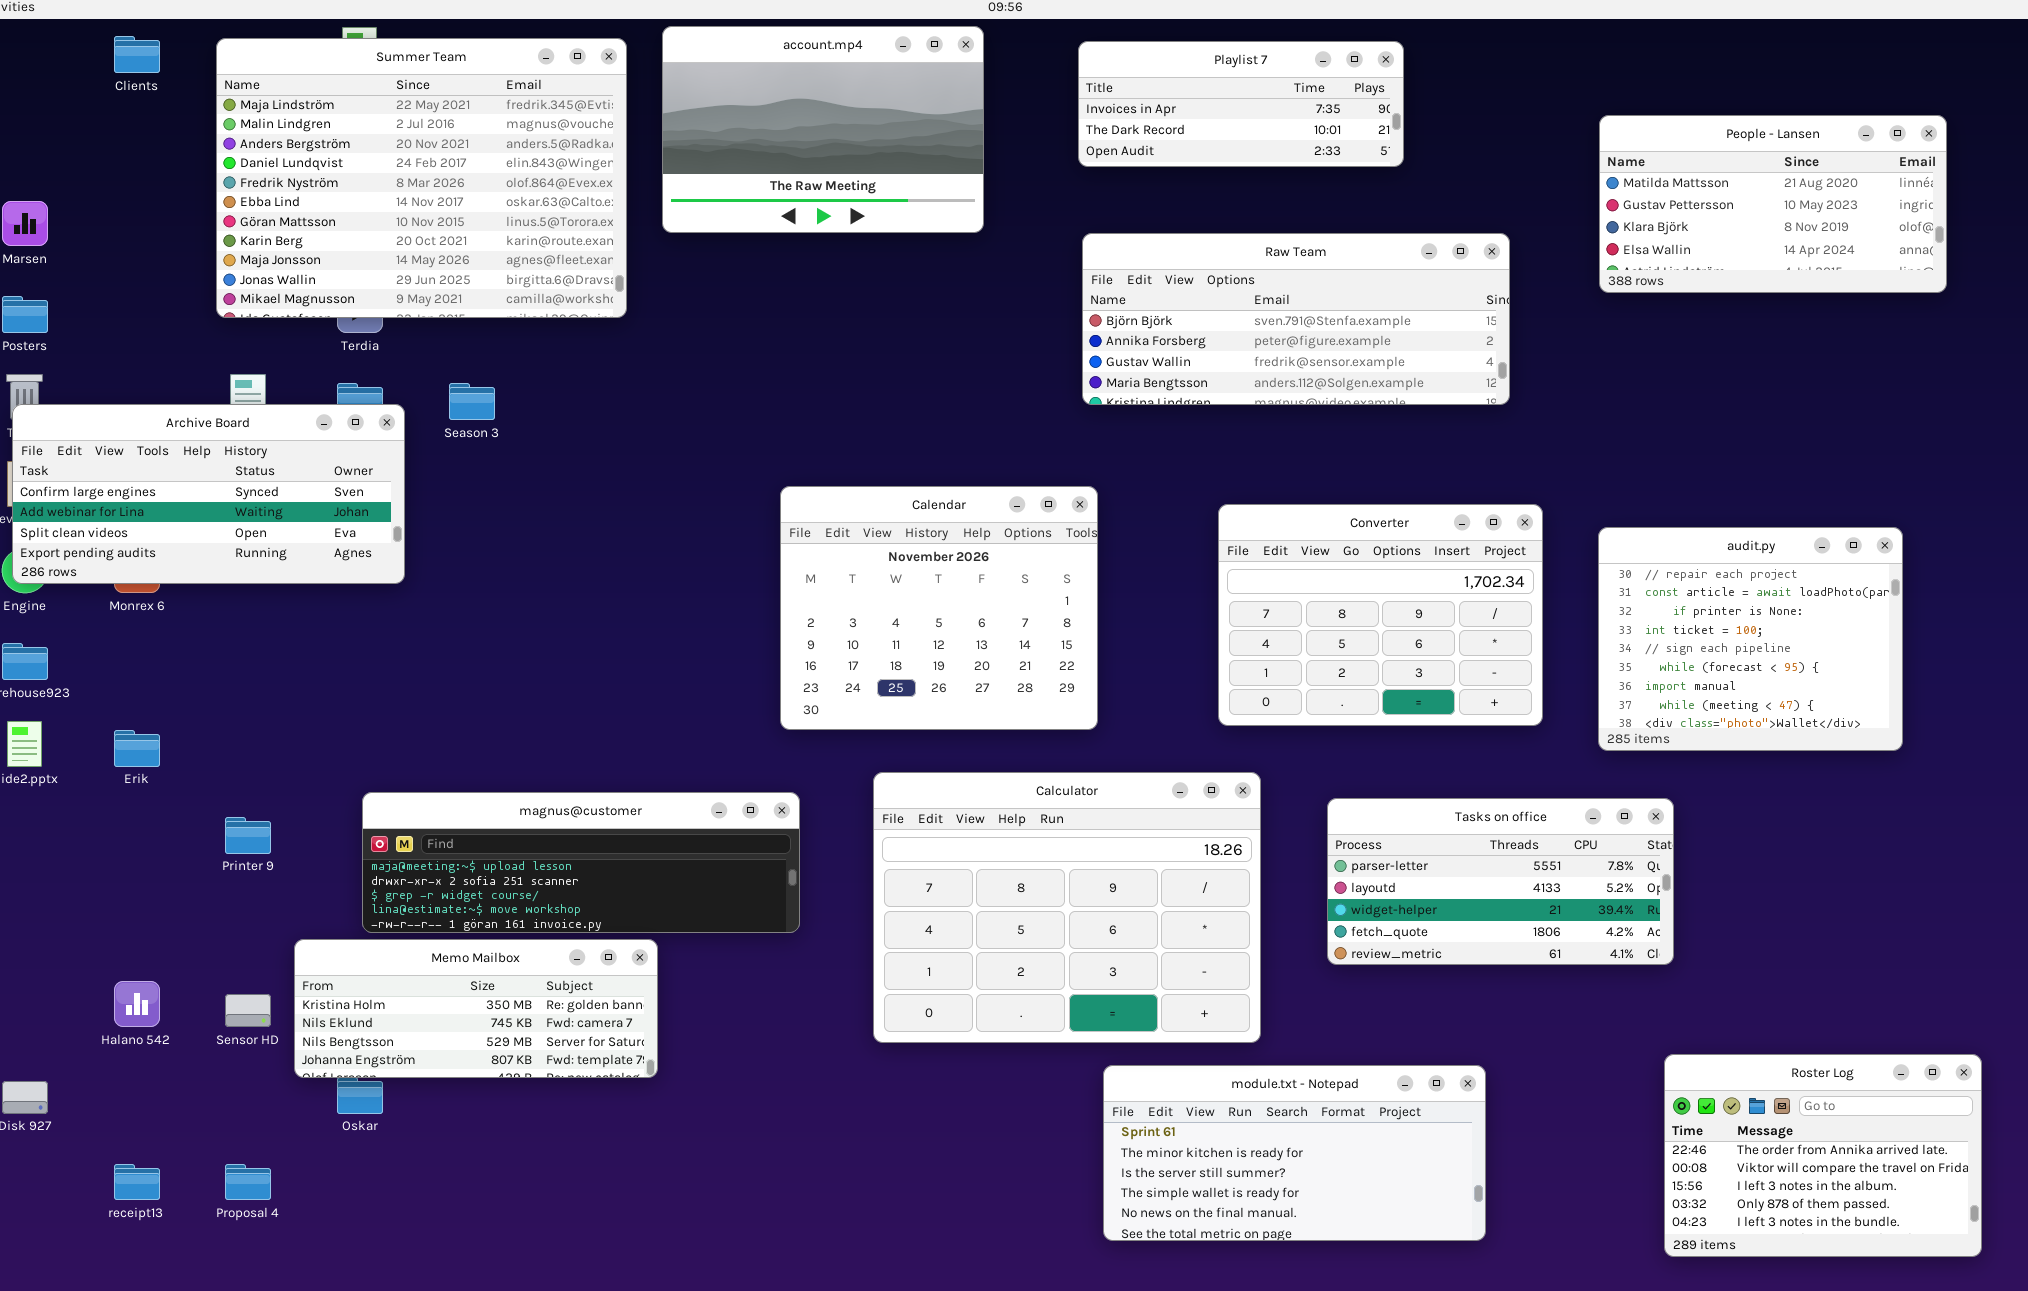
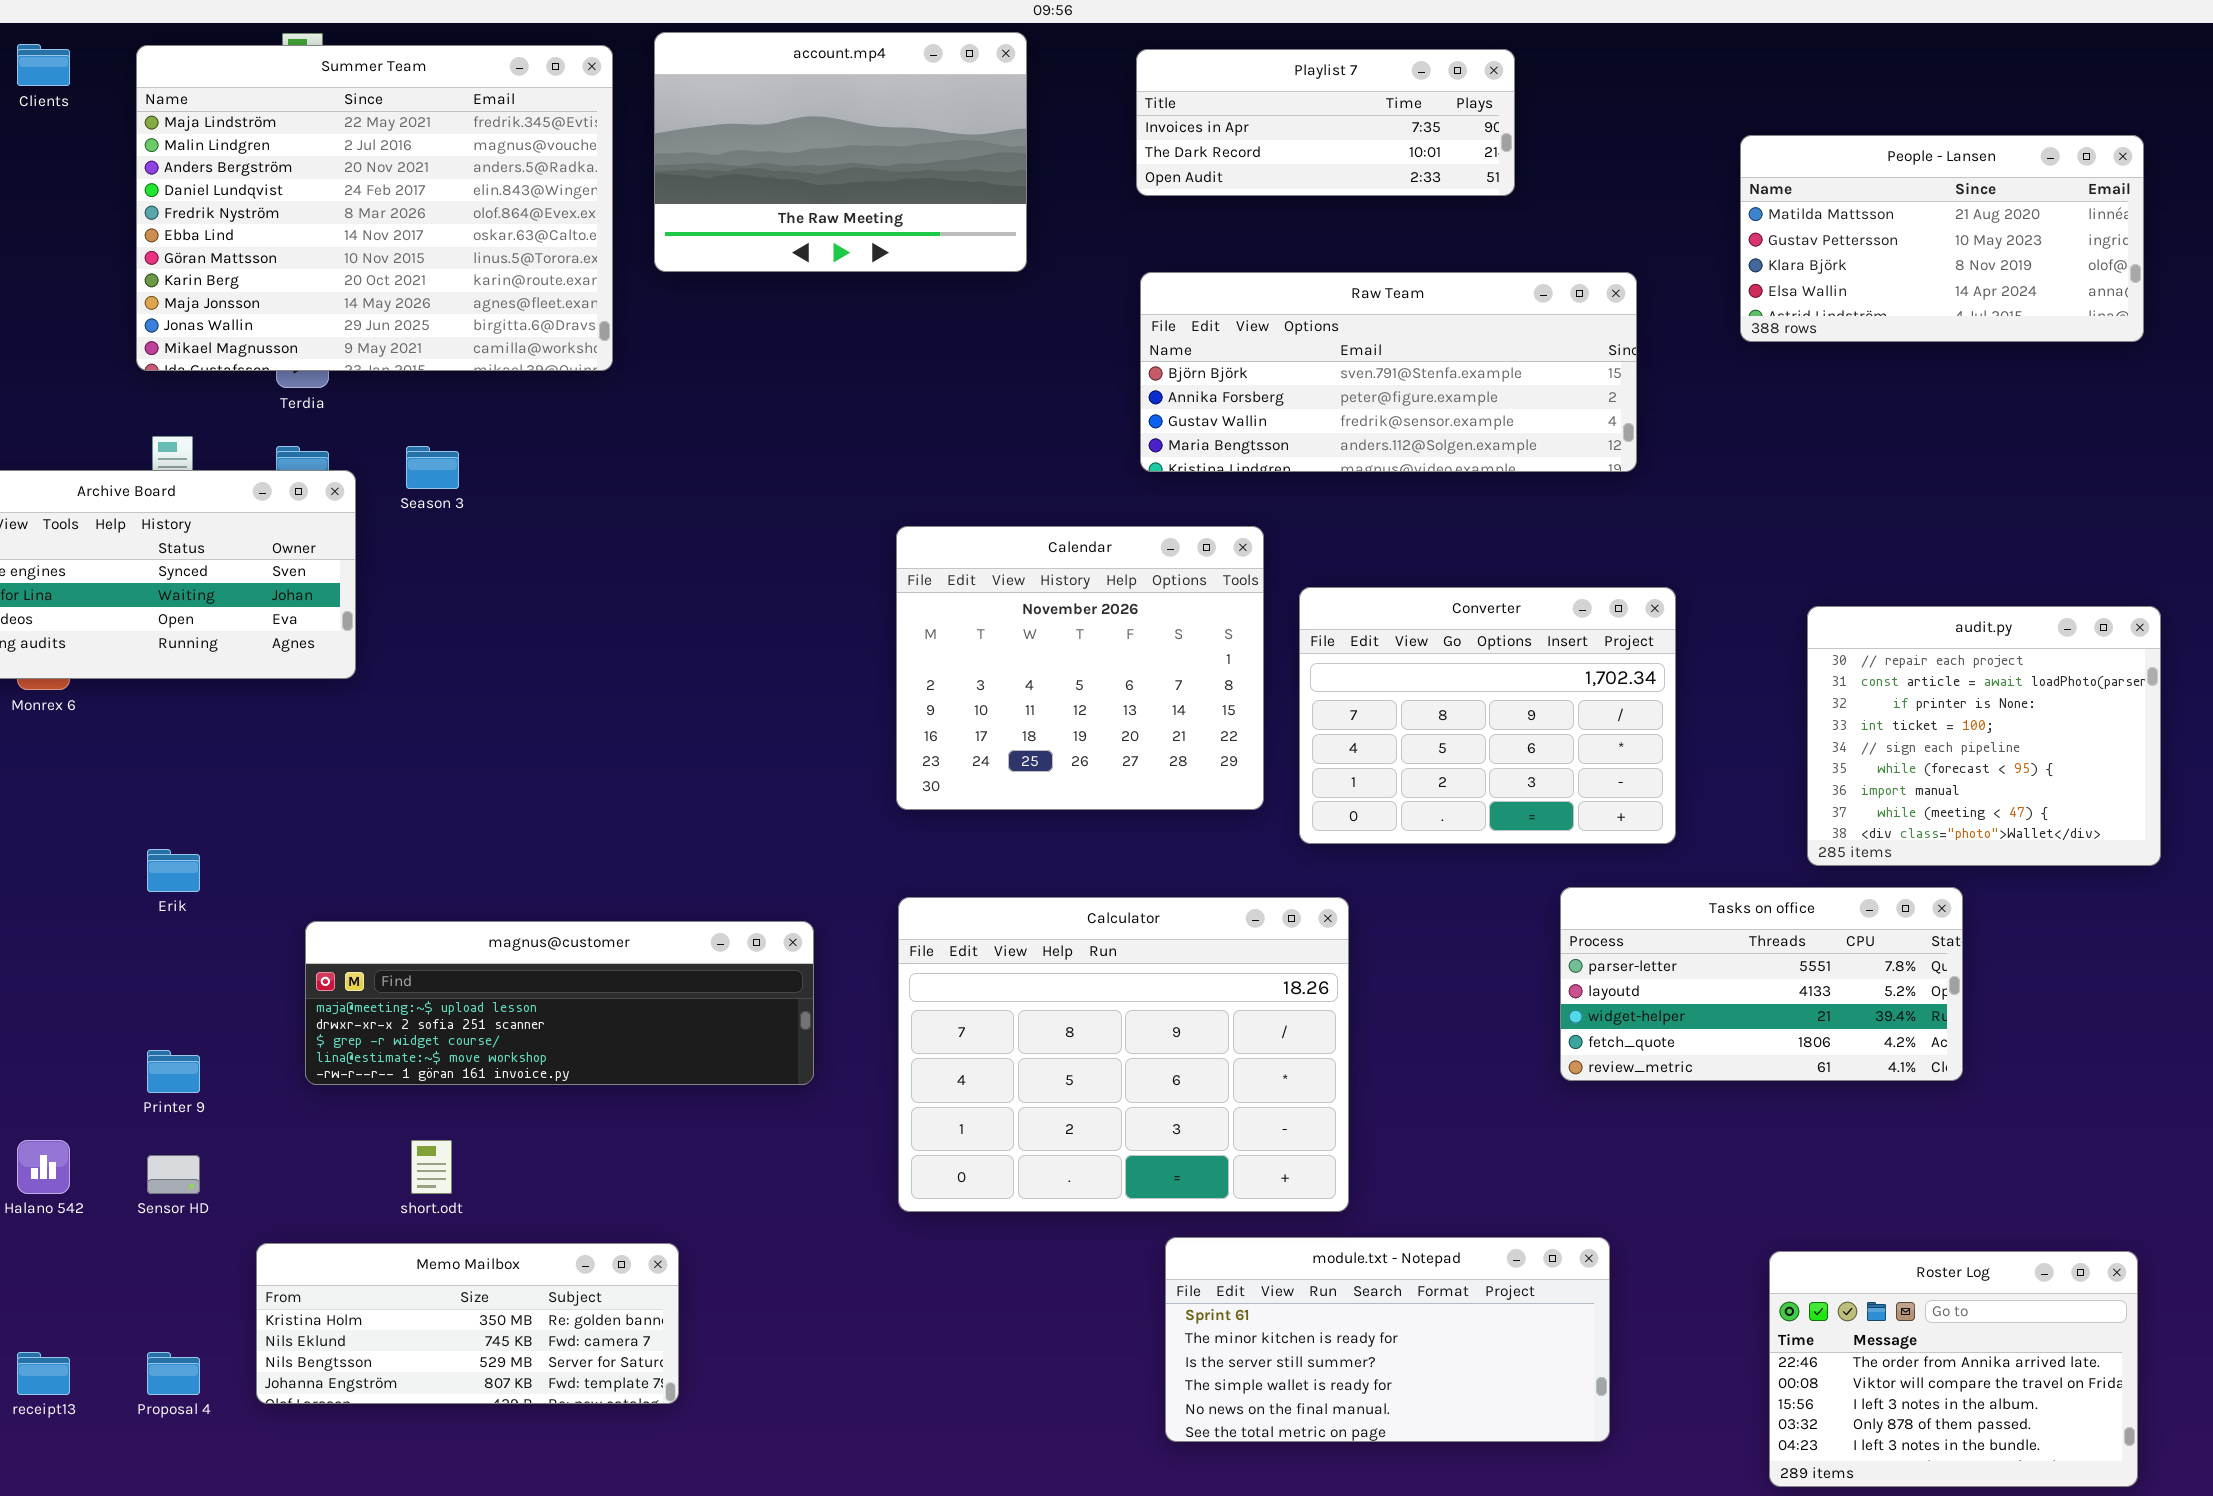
Calendar: [780,486,1098,730] -> [896,526,1264,810], moved
audit.py: [1598,527,1903,751] -> [1807,606,2161,866], moved
Erik: [114,730,160,767] -> [147,849,200,892], moved
Tasks on office: [1327,798,1674,965] -> [1560,887,1963,1081], moved
Printer 9: [225,817,271,854] -> [147,1050,200,1093], moved
Memo Mailbox: [294,939,658,1078] -> [256,1243,679,1404], moved
Roster Log: [1664,1054,1982,1257] -> [1769,1251,2138,1487], moved

